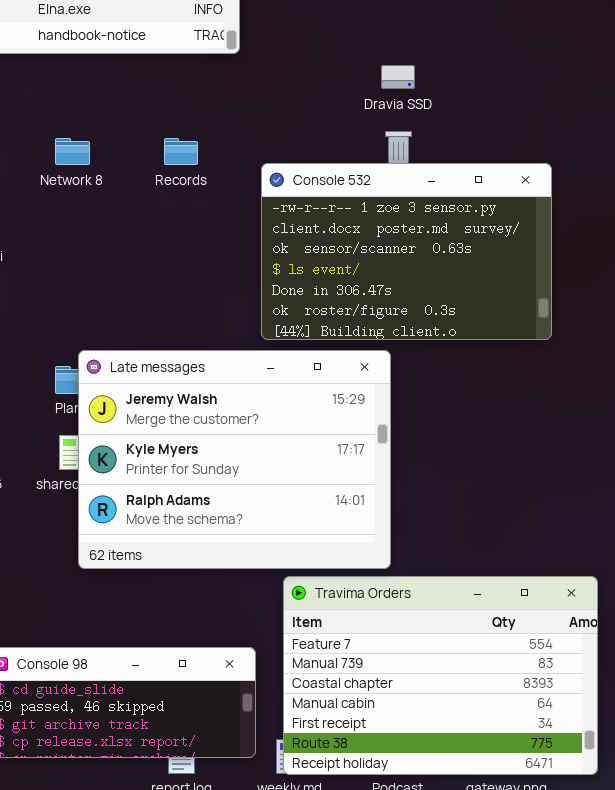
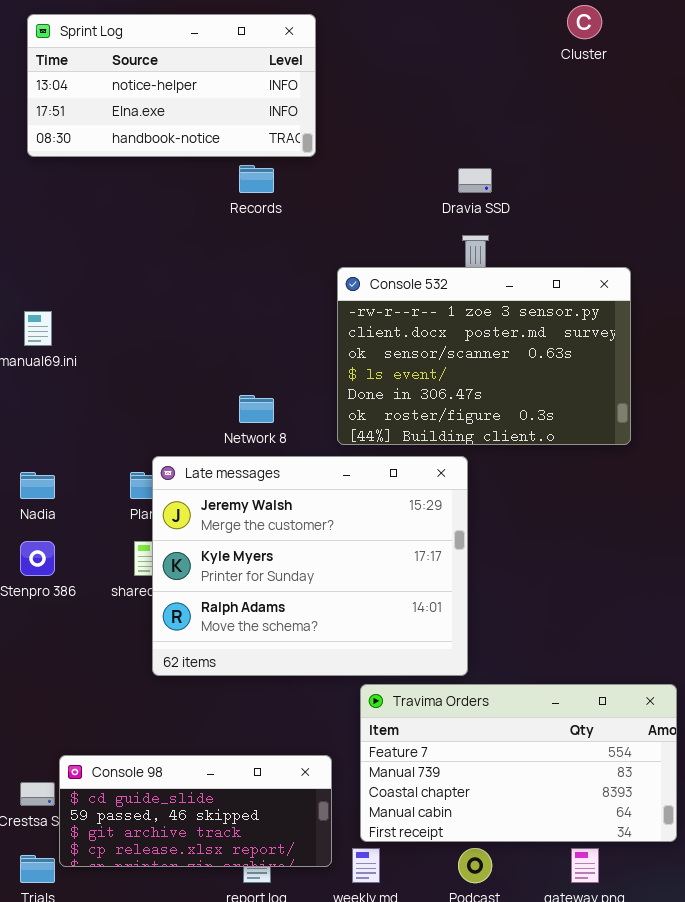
Network 8: [55,138,90,165] -> [239,395,274,423], moved
Records: [164,138,198,165] -> [239,165,274,193], moved
Travima Orders: [283,576,598,775] -> [360,684,677,842], resized

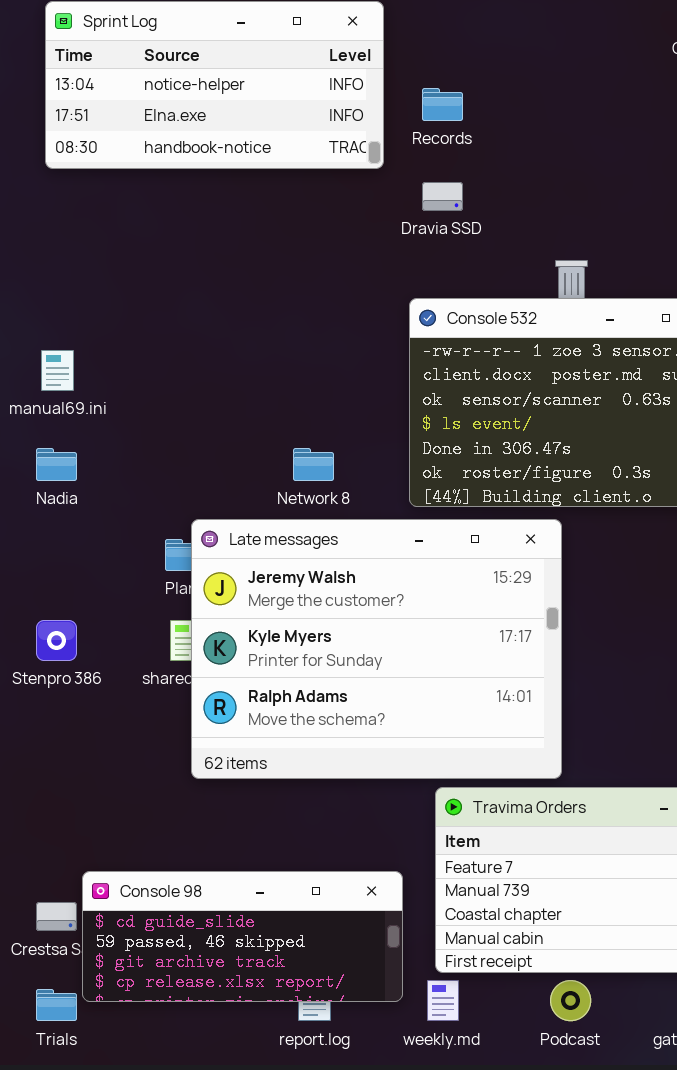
Records: [239,165,274,193] -> [422,88,463,121], moved
Dravia SSD: [458,168,492,193] -> [422,182,463,211], moved
Nadia: [20,472,55,499] -> [36,448,77,481], moved

